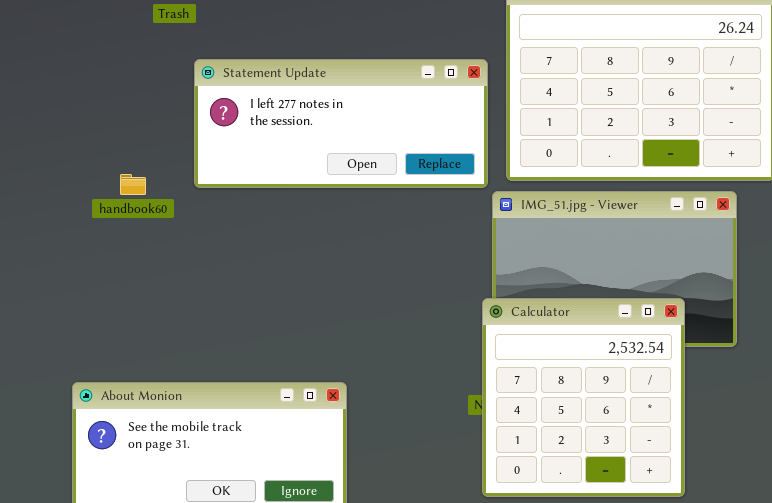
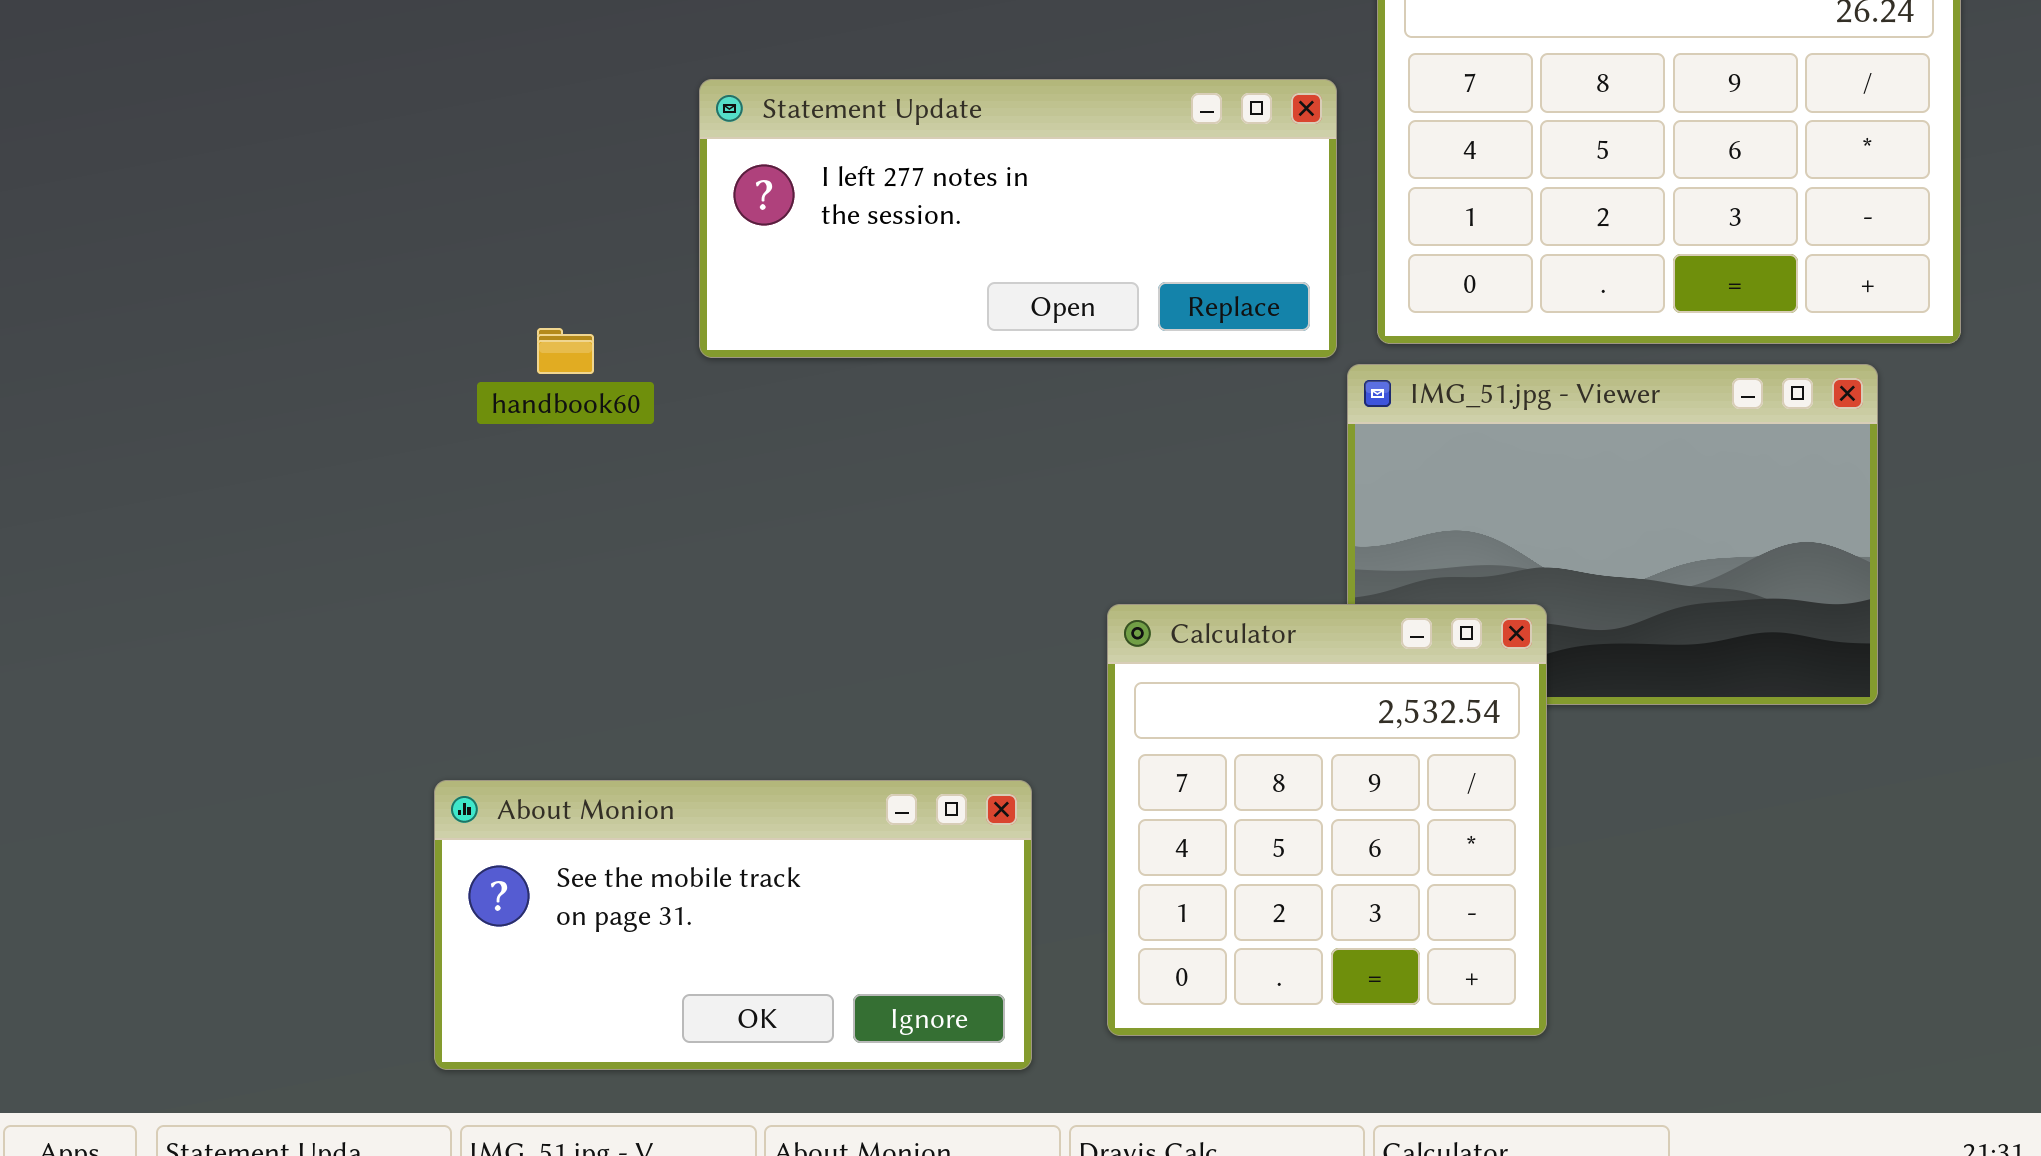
Calculator: [482,298,685,497] -> [1107,604,1547,1036], moved

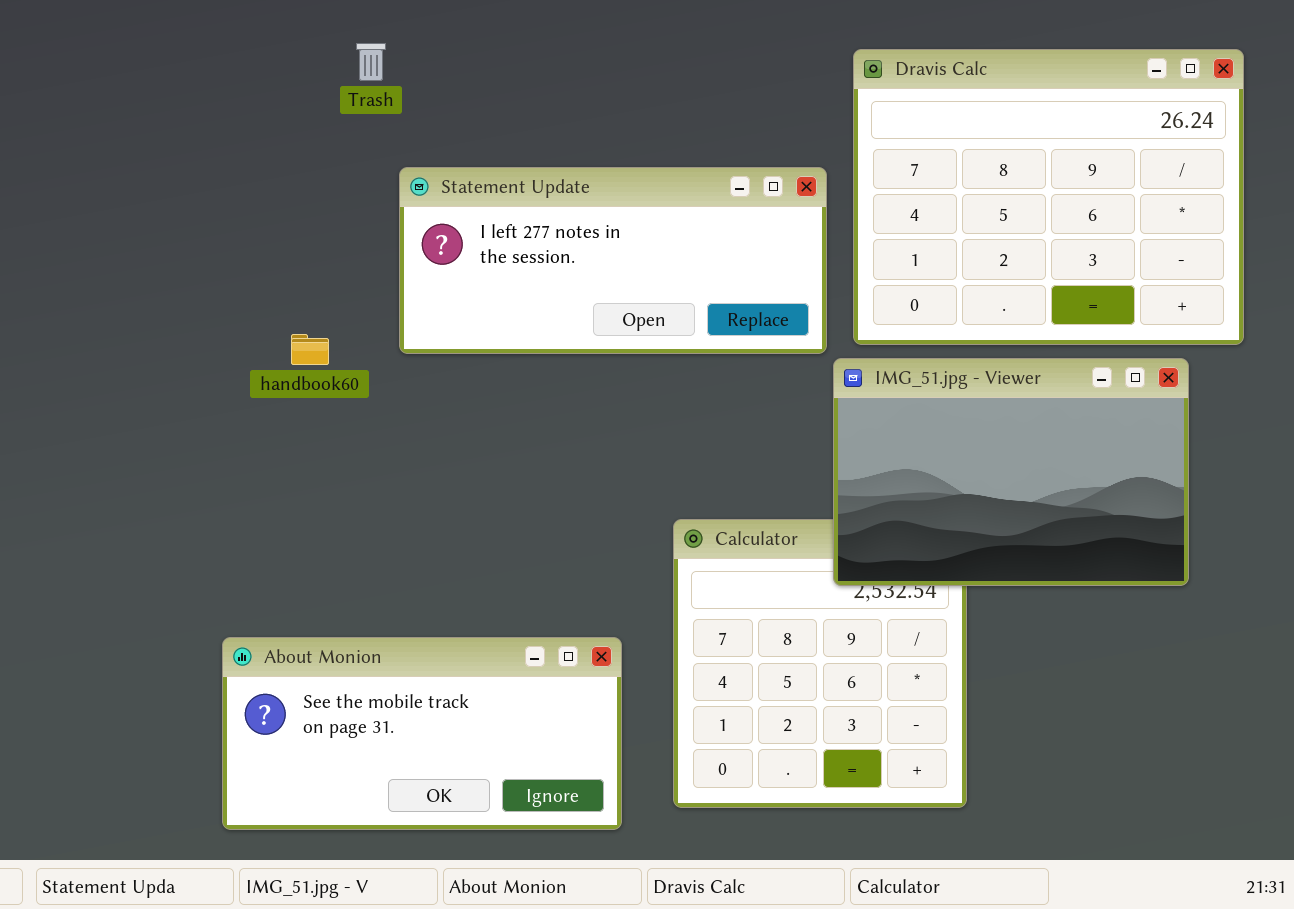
IMG_51.jpg - Viewer: [1347,364,1878,705] -> [833,358,1189,586], raised

